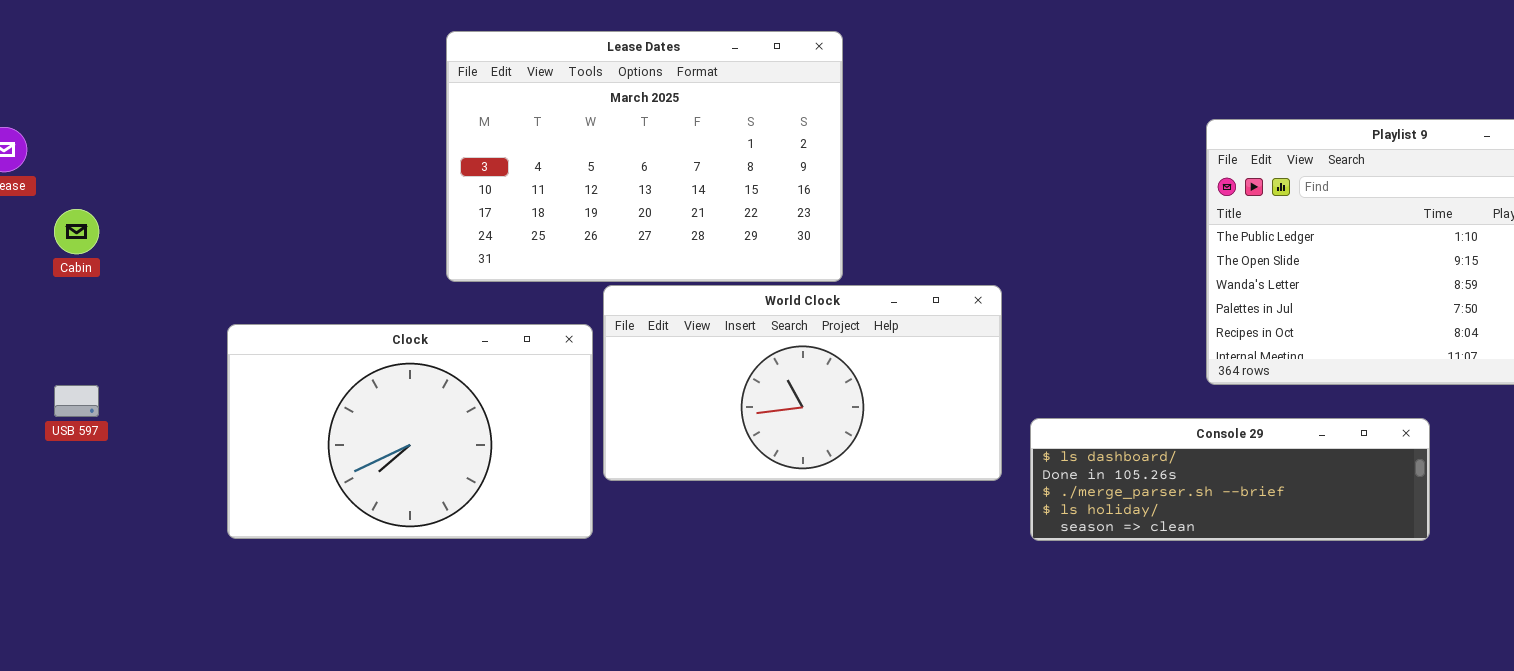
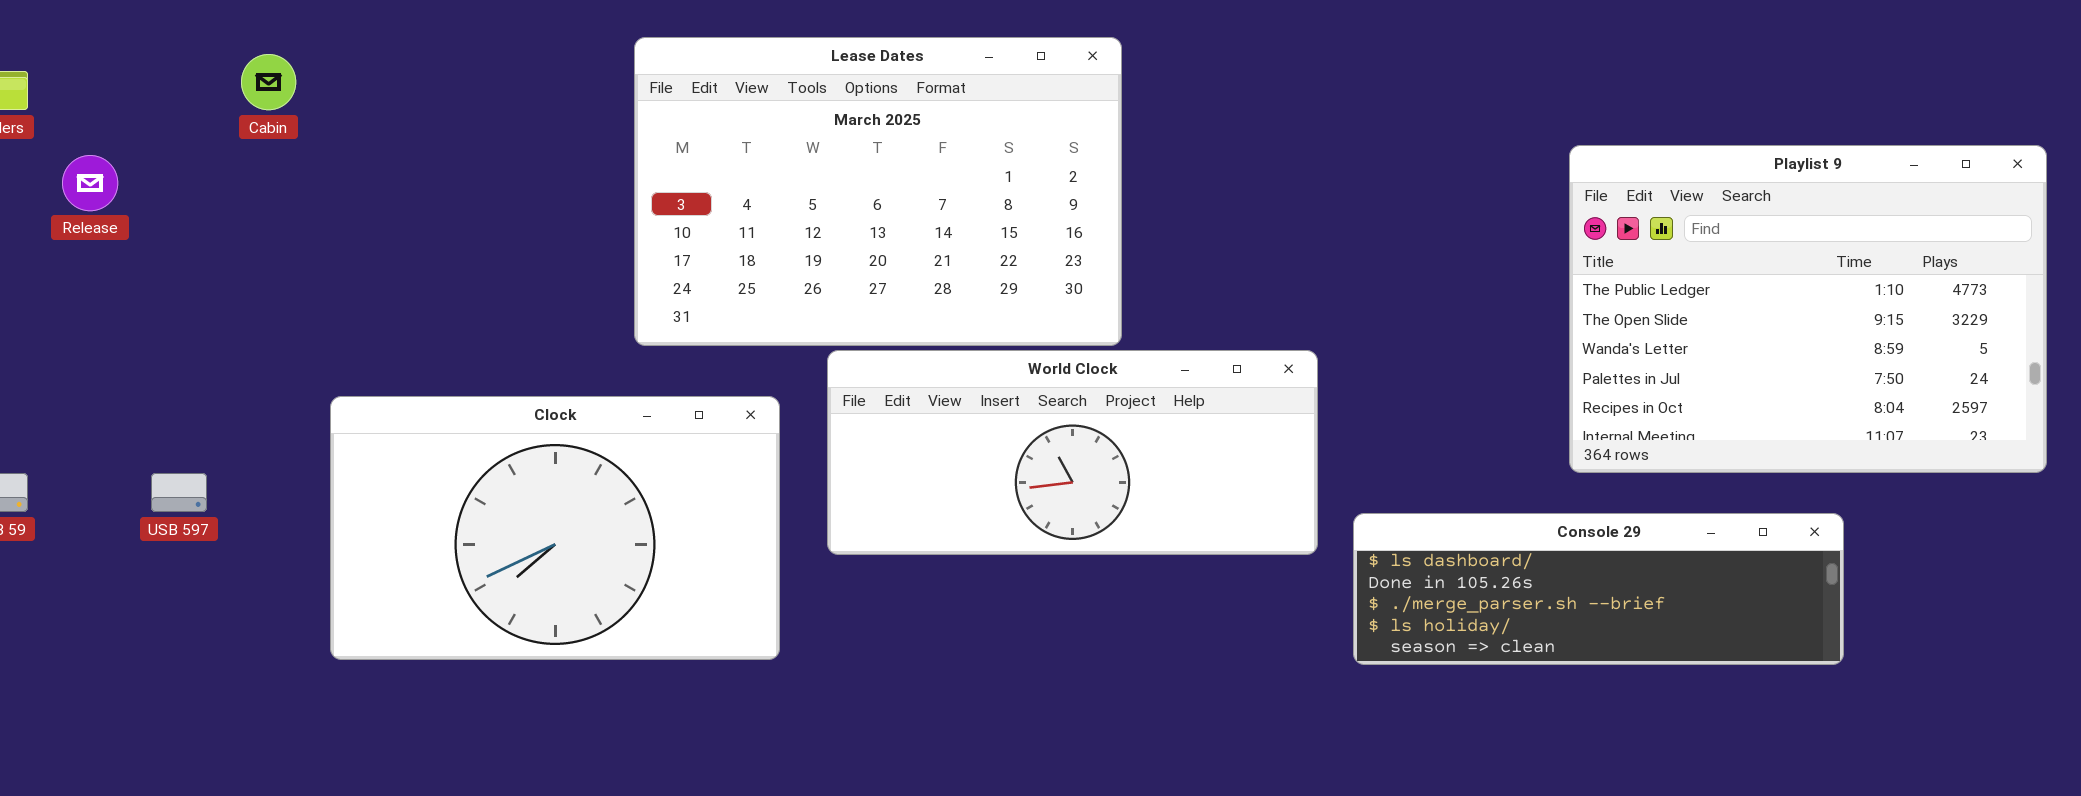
Cabin: [54,209,99,254] -> [241,54,296,110], moved
World Clock: [603,285,1002,481] -> [827,350,1318,555], resized
Clock: [227,324,593,539] -> [330,396,780,660], moved

